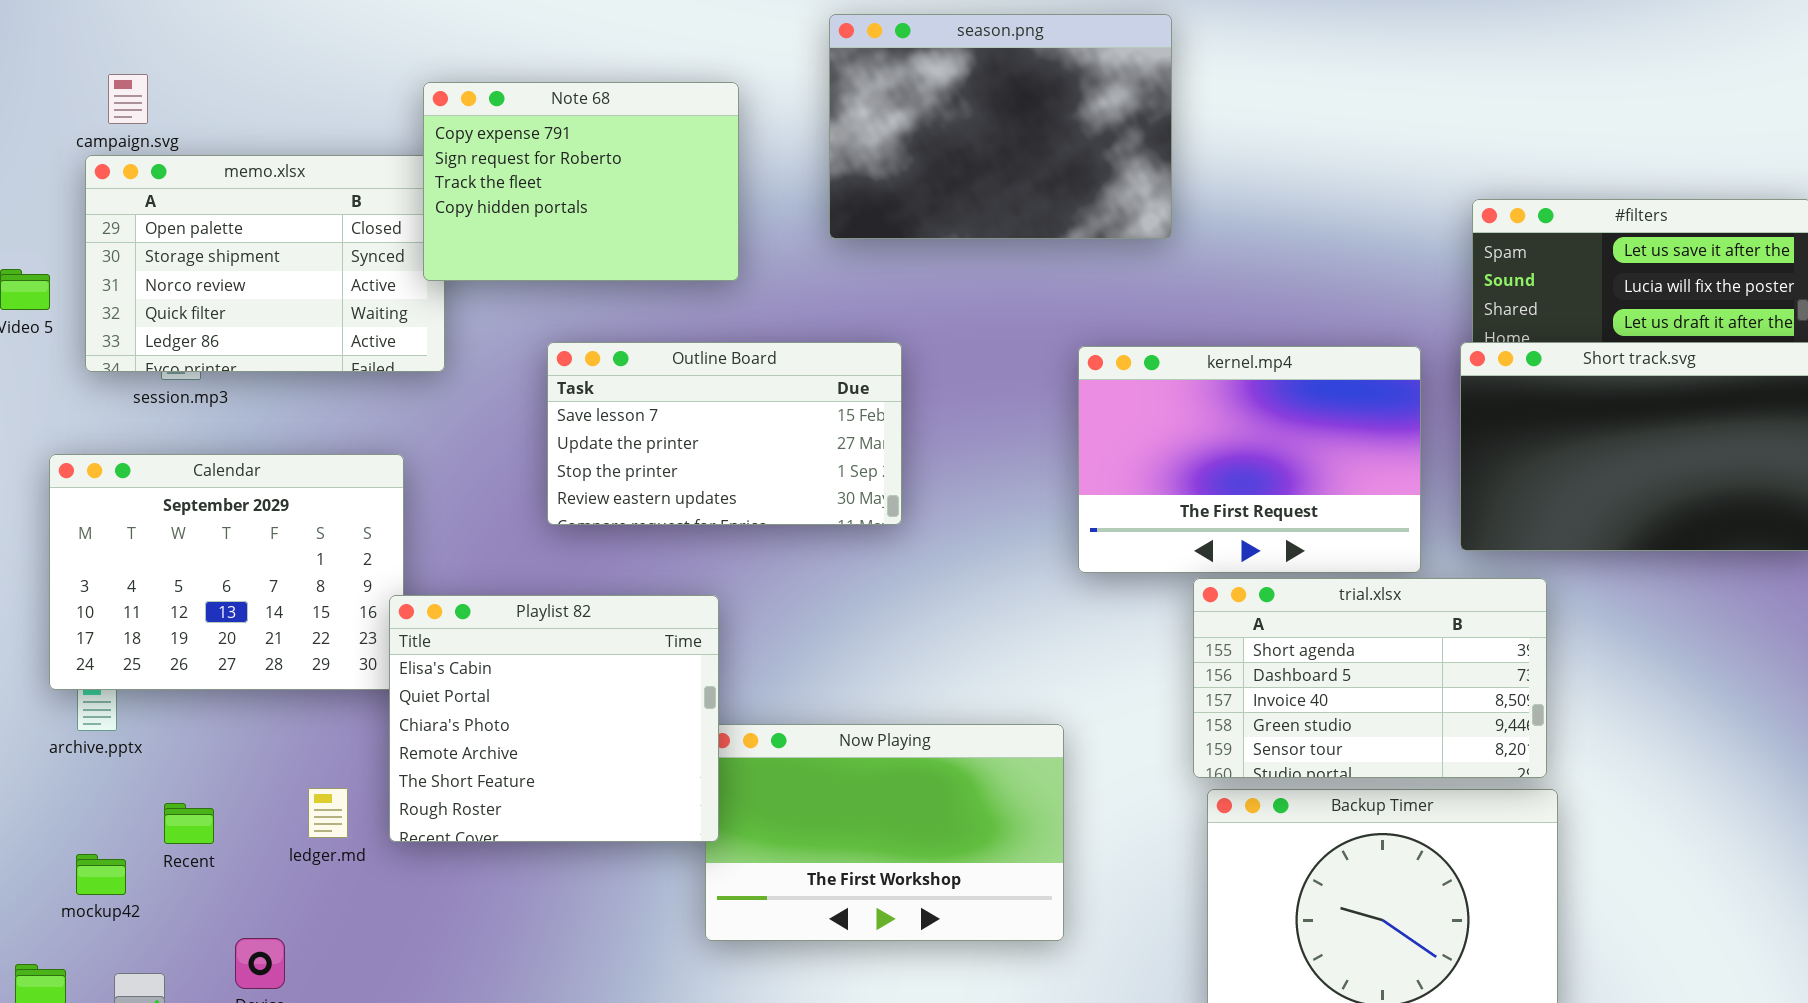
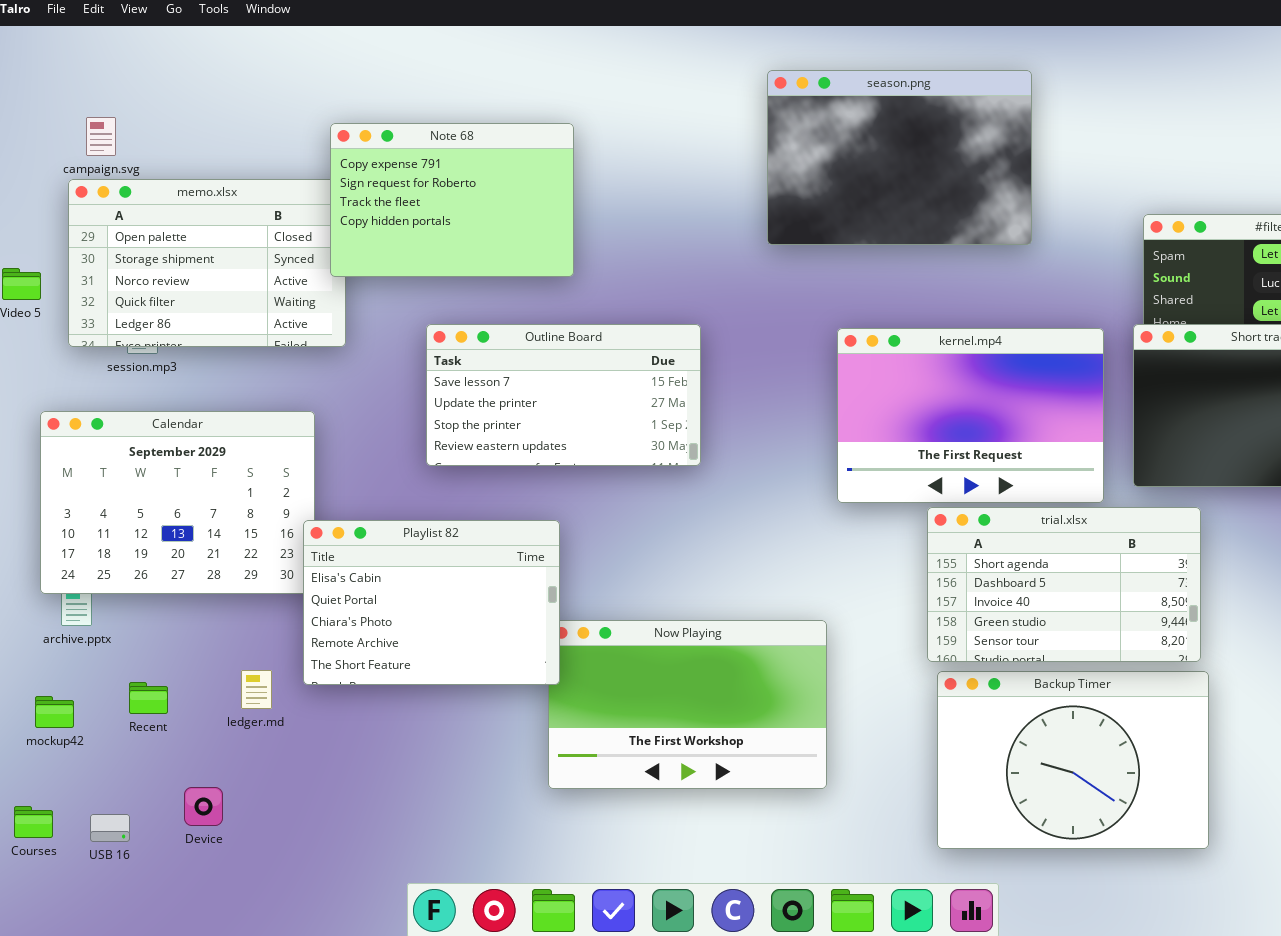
season.png: [829,14,1172,239] -> [767,70,1032,245], moved
Playlist 82: [389,595,719,842] -> [303,520,560,685], resized
mockup42: [76,854,126,895] -> [35,696,74,728], moved

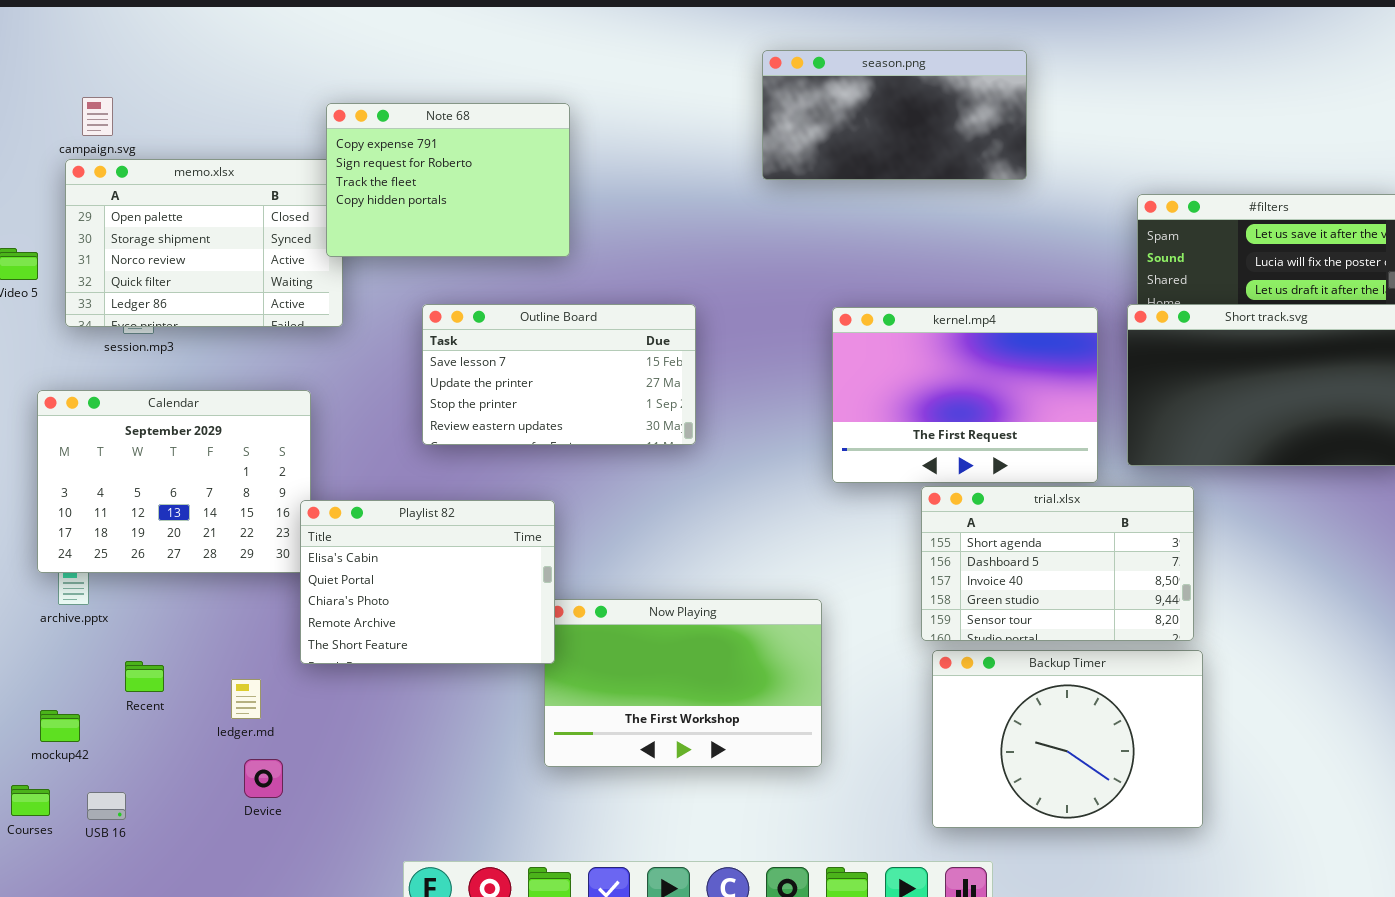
season.png: [767,70,1032,245] -> [762,50,1027,180], resized
ledger.md: [241,670,272,709] -> [231,679,261,719], moved
mockup42: [35,696,74,728] -> [40,710,80,742], moved
Device: [184,787,223,826] -> [244,759,283,798], moved

